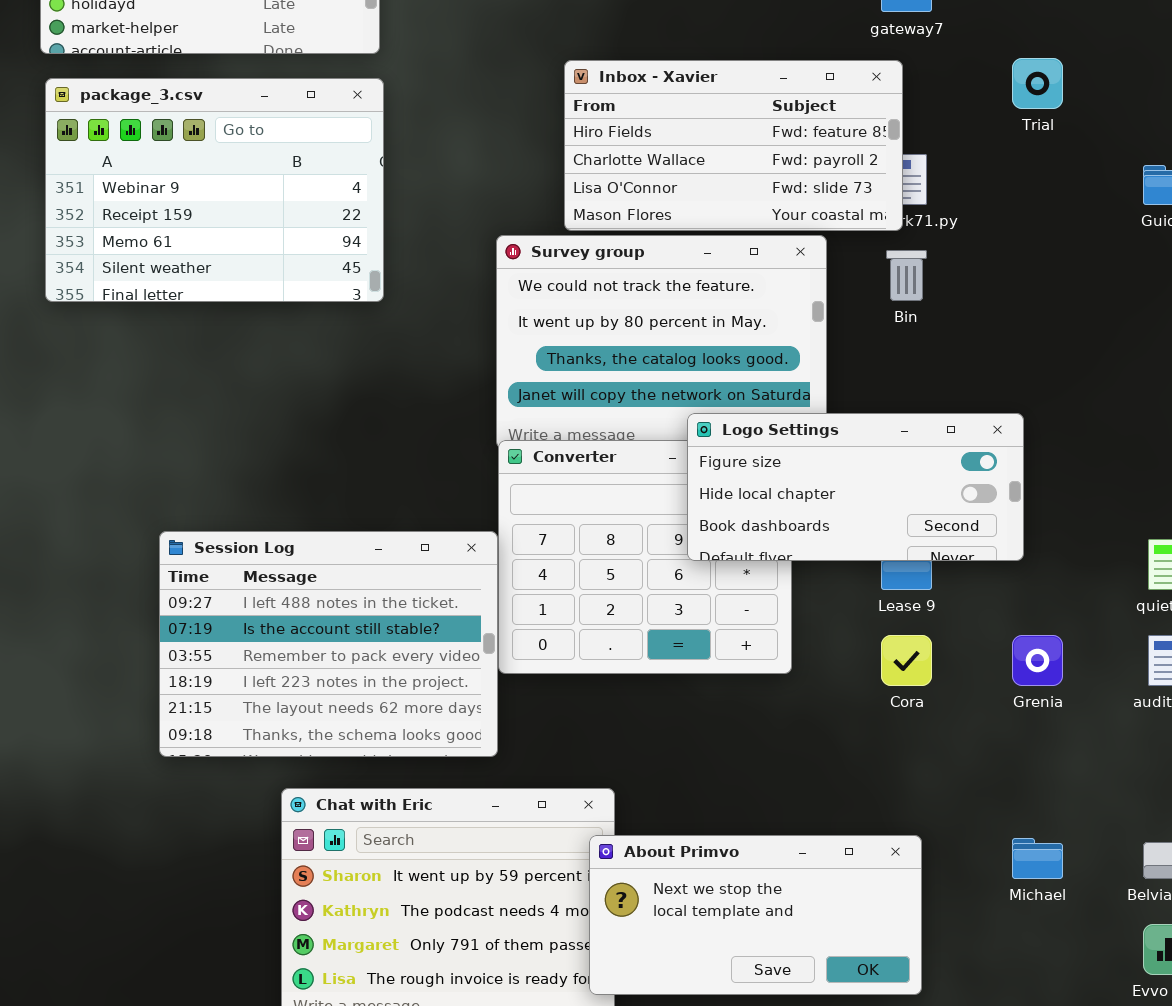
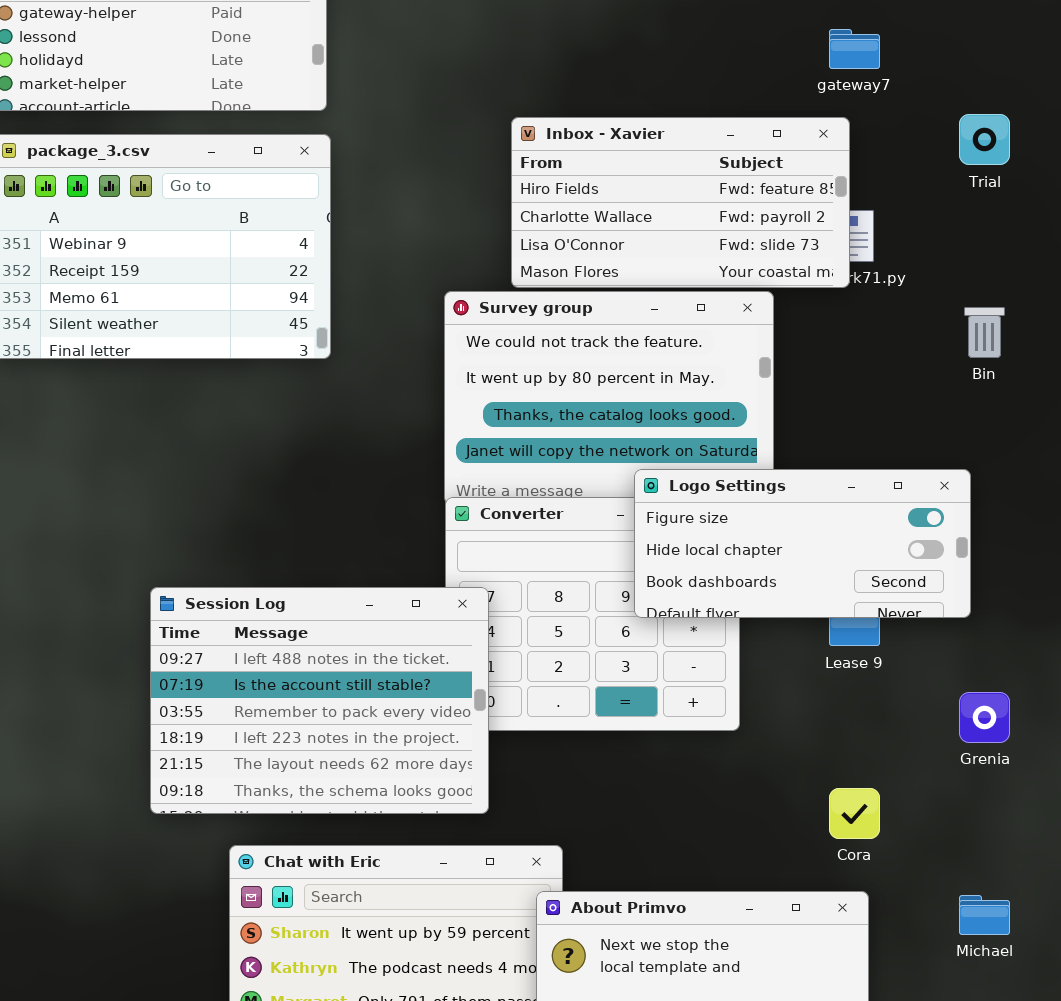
Bin: [886,250,927,301] -> [964,307,1005,358], moved
Session Log: [159,531,498,757] -> [150,587,489,814], moved
Cora: [881,635,932,686] -> [829,788,880,839], moved

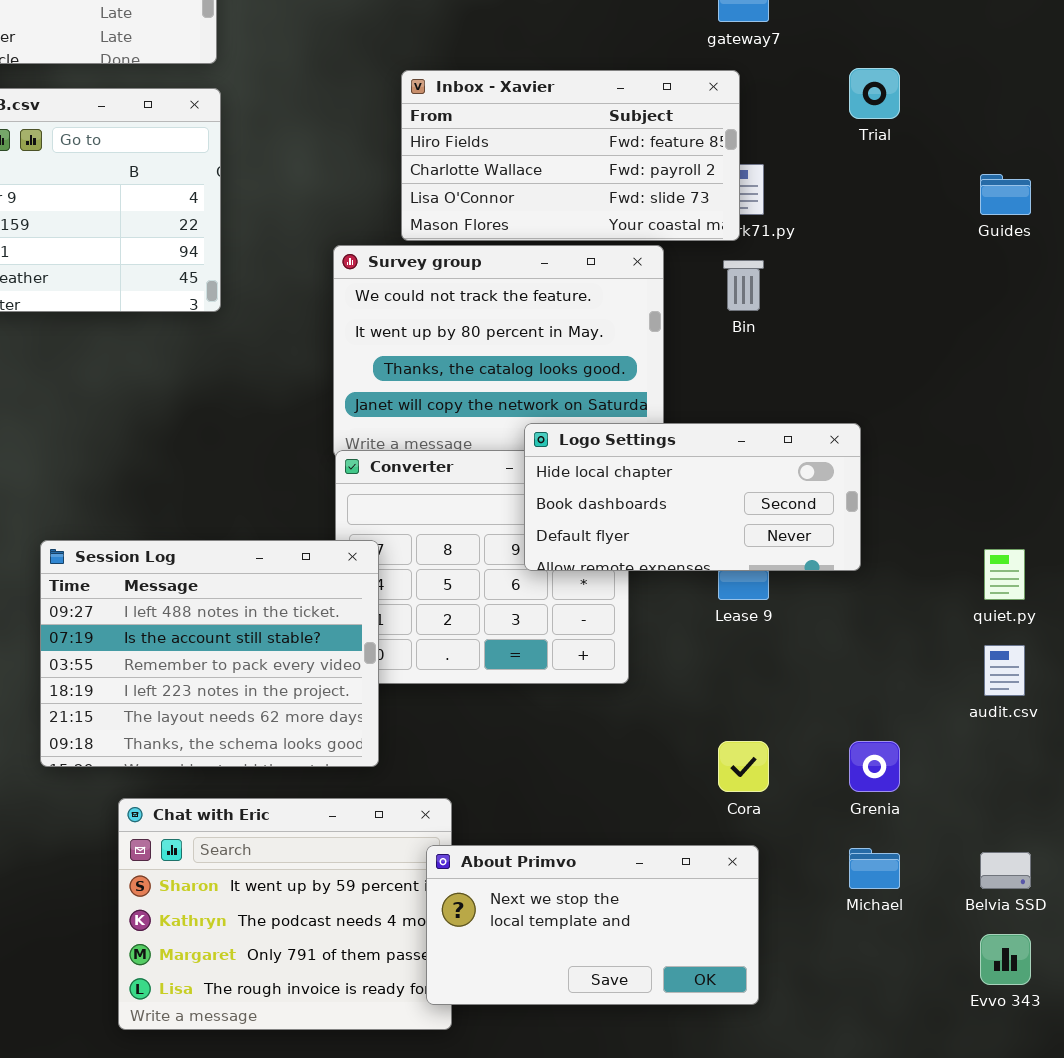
Bin: [964,307,1005,358] -> [723,260,764,311], moved
Logo Settings: [634,469,971,618] -> [524,423,861,571], scrolled down 1 row
Grenia: [959,692,1010,743] -> [849,741,900,792], moved

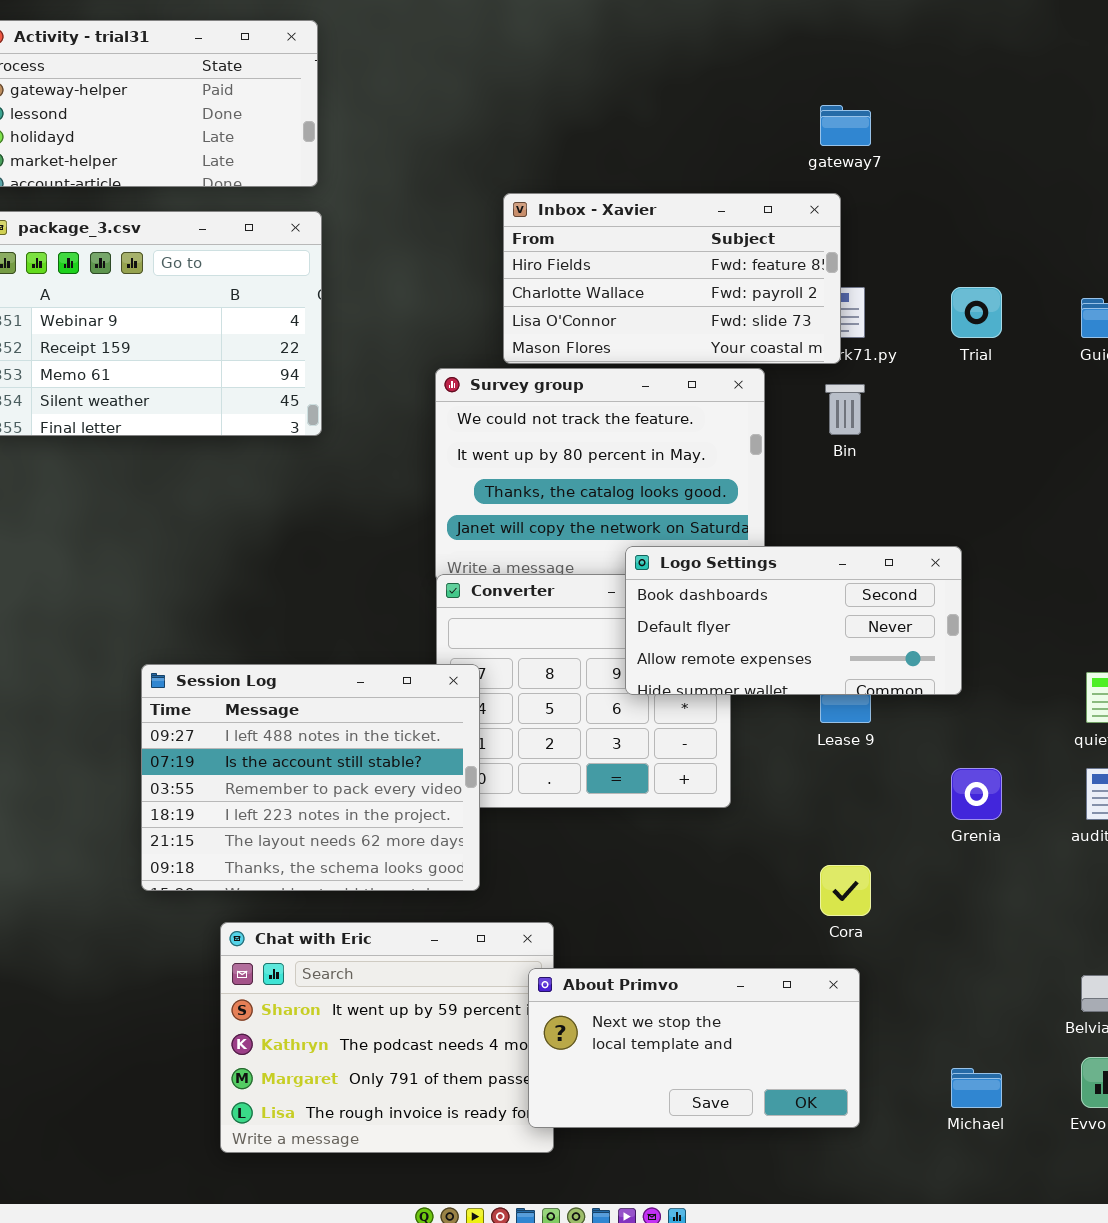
Trial: [849,68,900,119] -> [951,287,1002,338], moved
Logo Settings: [524,423,861,571] -> [625,546,962,695], scrolled down 1 row
Grenia: [849,741,900,792] -> [951,768,1002,820], moved
Michael: [849,848,900,889] -> [951,1068,1002,1108], moved

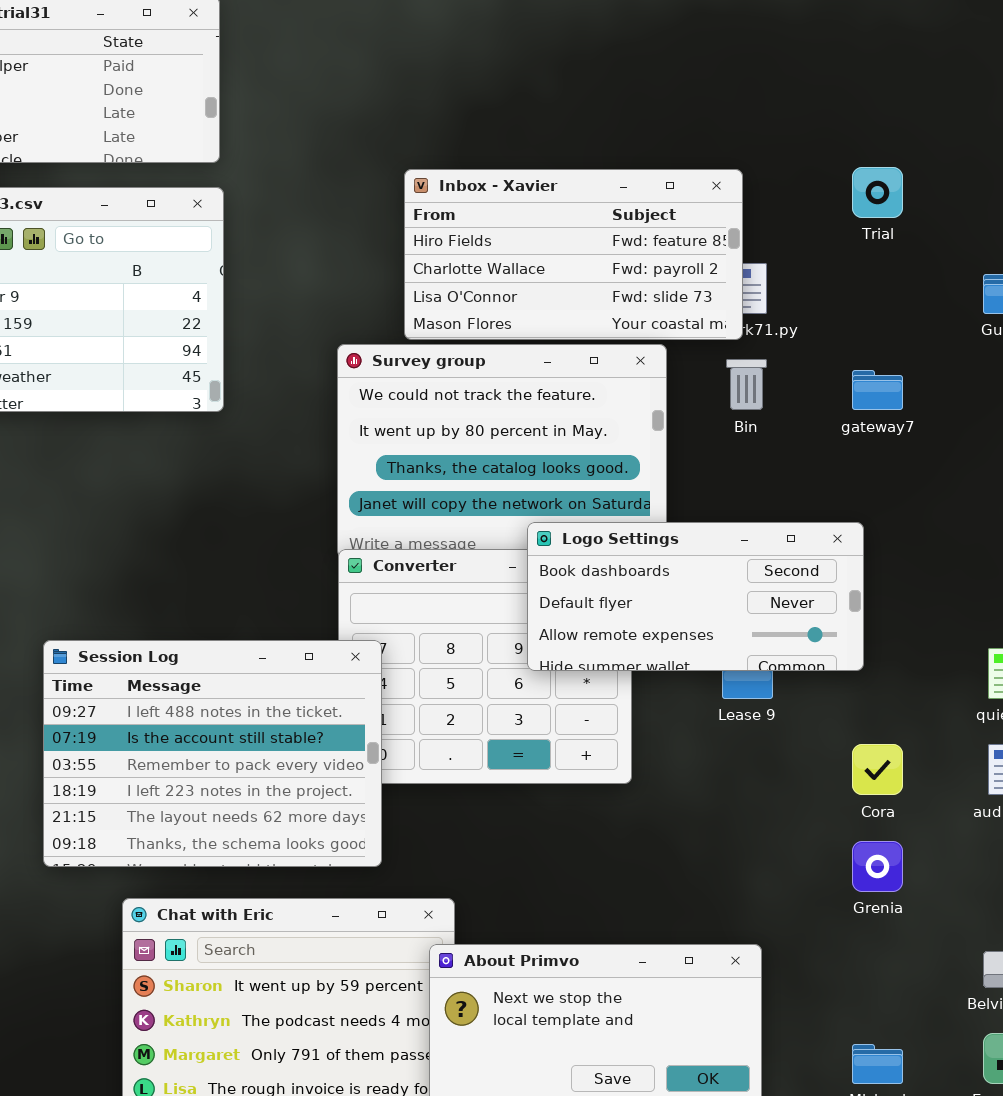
gateway7: [820,105,871,146] -> [852,370,903,410], moved
Trial: [951,287,1002,338] -> [852,167,903,218], moved
Grenia: [951,768,1002,820] -> [852,841,903,892], moved
Cora: [820,865,871,916] -> [852,744,903,795], moved

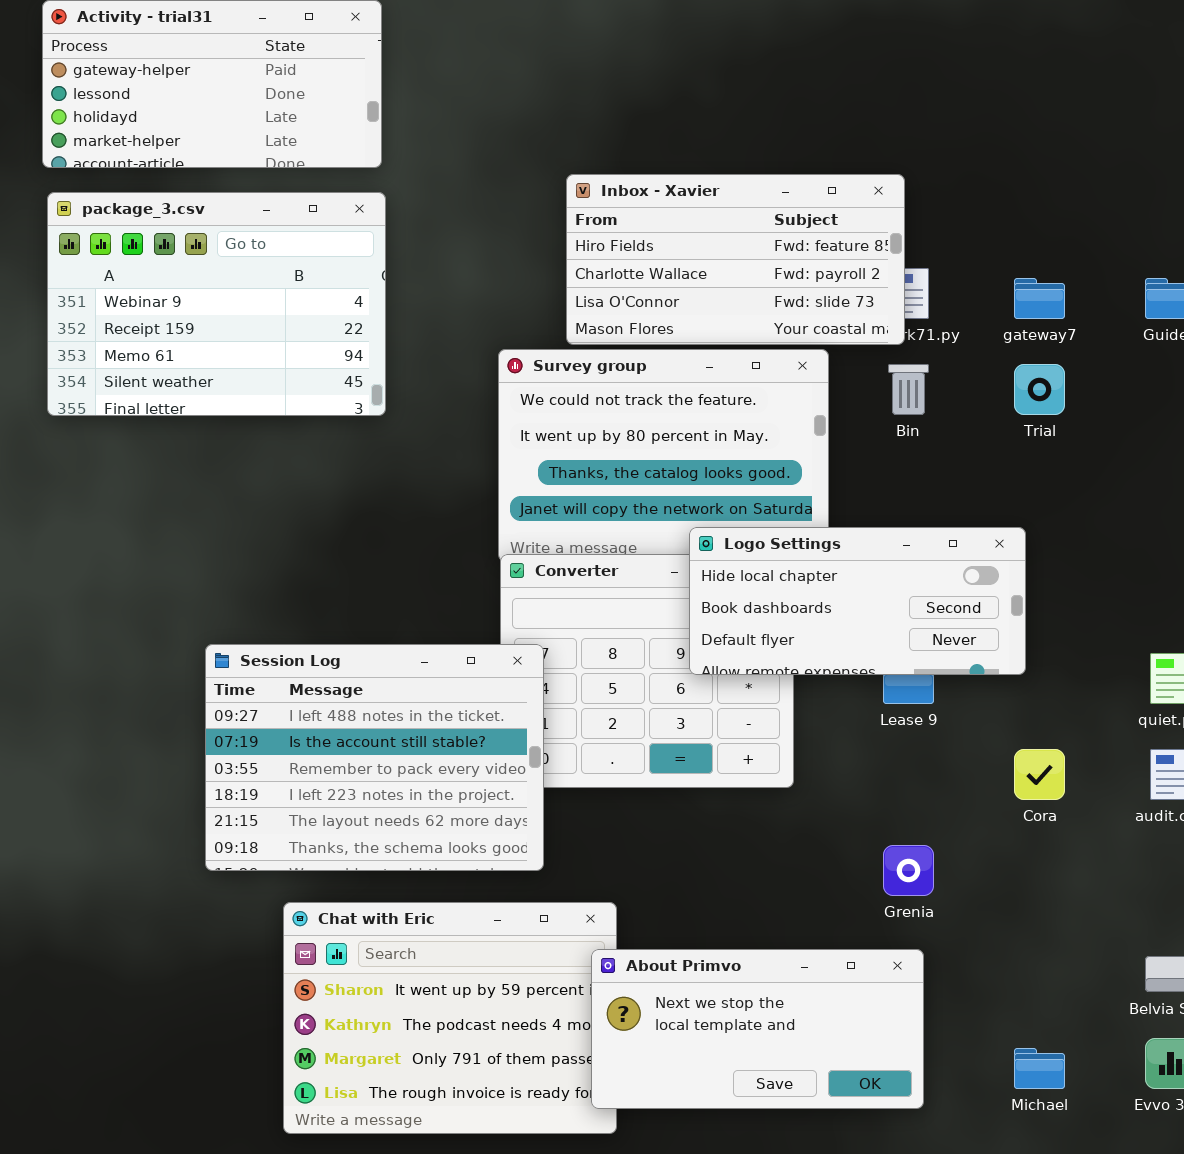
Trial: [852,167,903,218] -> [1014,364,1065,415], moved
gateway7: [852,370,903,410] -> [1014,278,1065,319], moved
Logo Settings: [527,522,864,671] -> [689,527,1026,675], scrolled up 1 row
Grenia: [852,841,903,892] -> [883,845,934,896], moved

